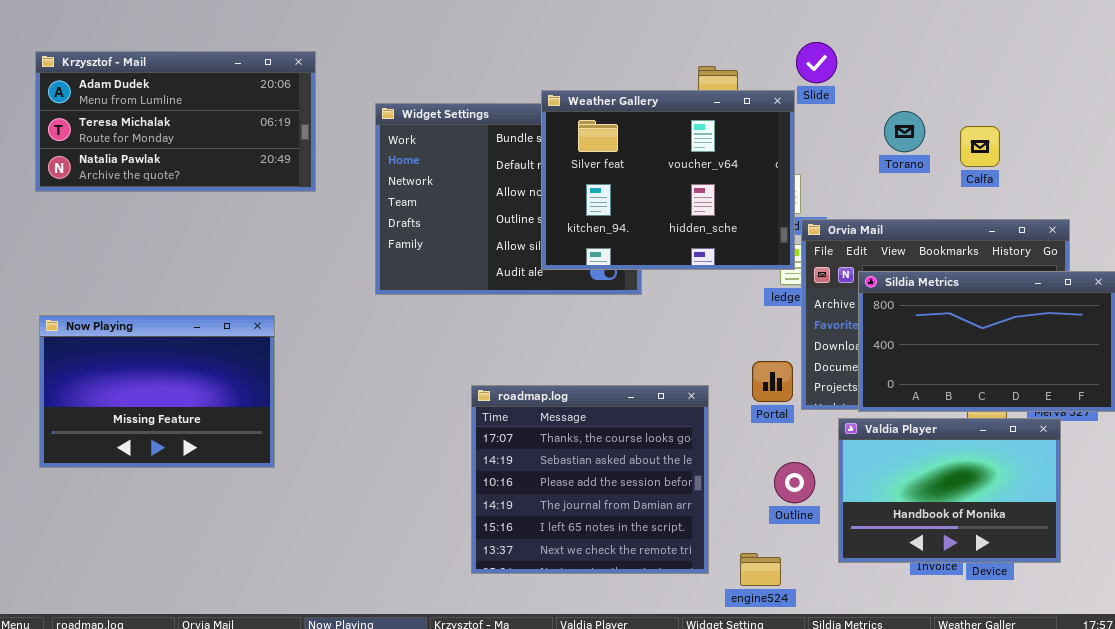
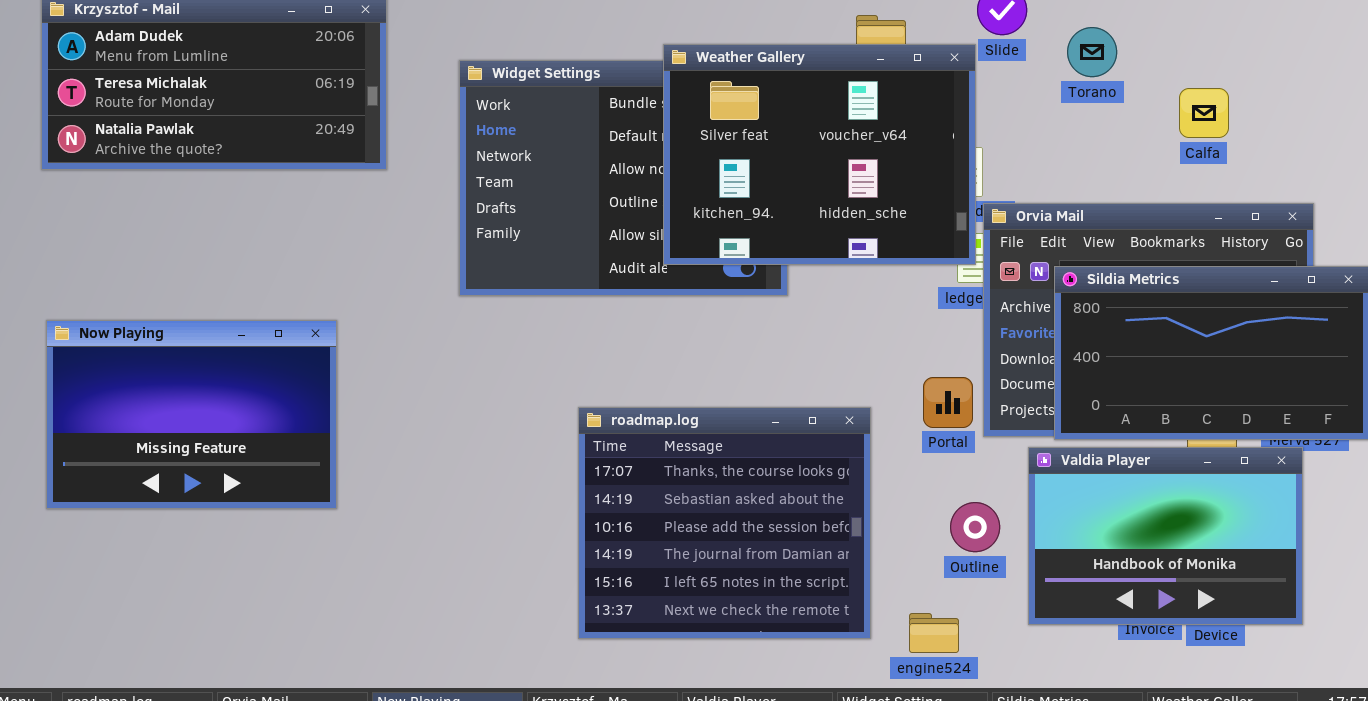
Torano: [884,111,925,152] -> [1067,27,1117,77], moved

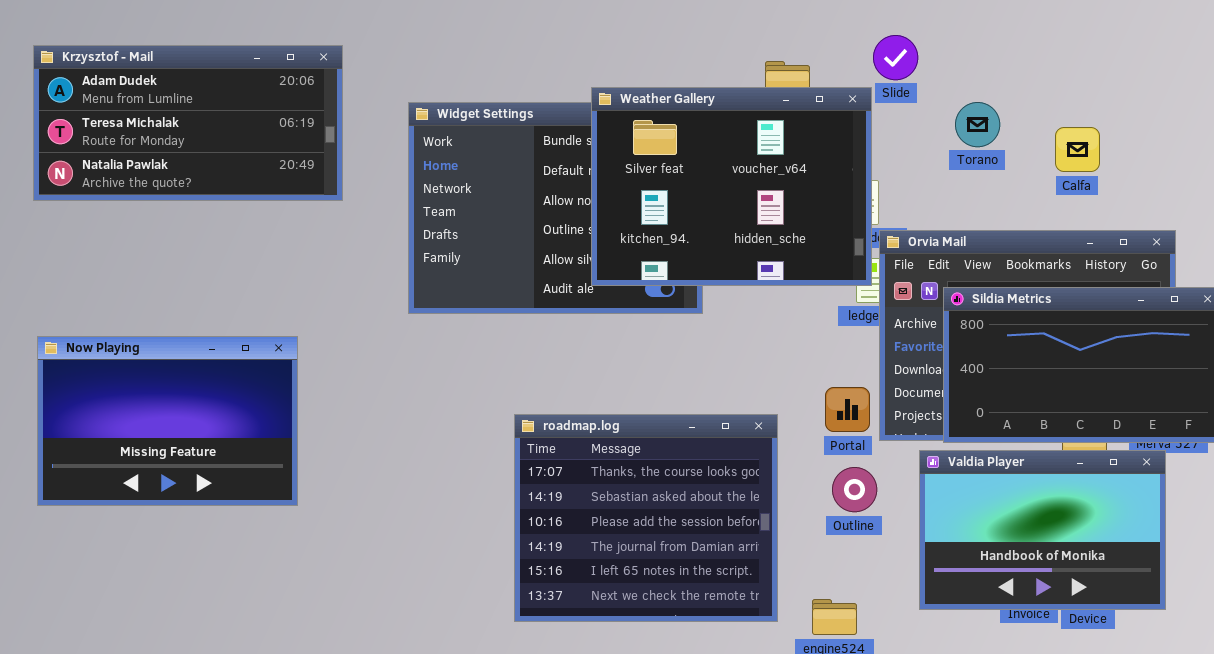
Torano: [1067,27,1117,77] -> [955,102,1000,147], moved
Outline: [950,502,1000,552] -> [832,467,877,512], moved

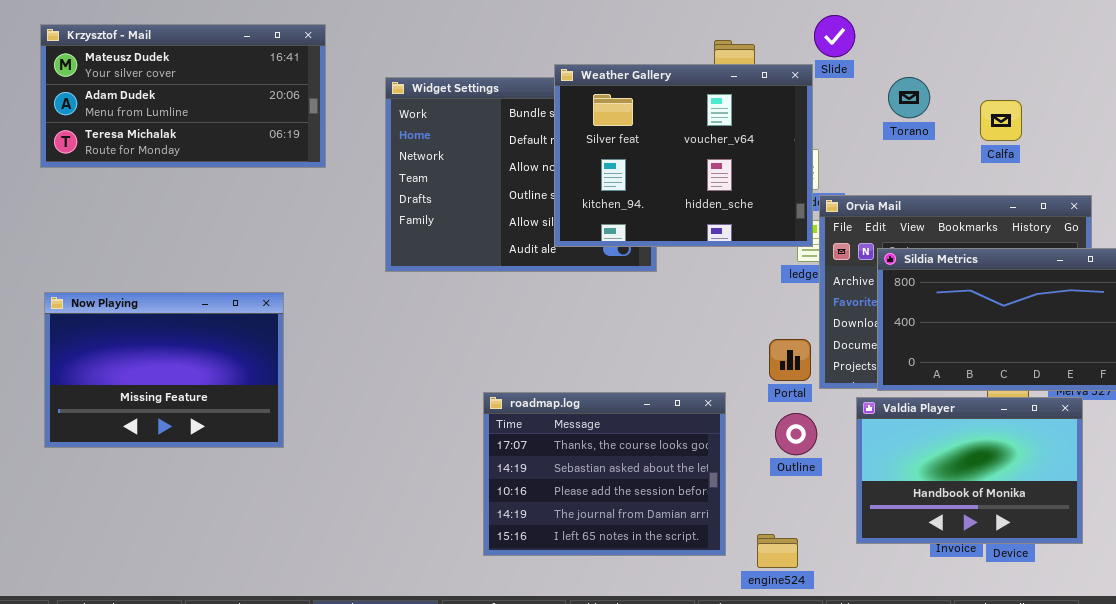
Krzysztof - Mail: [33,45,343,201] -> [40,24,326,168], scrolled up 1 row
roadmap.log: [514,414,778,622] -> [483,392,726,556], resized

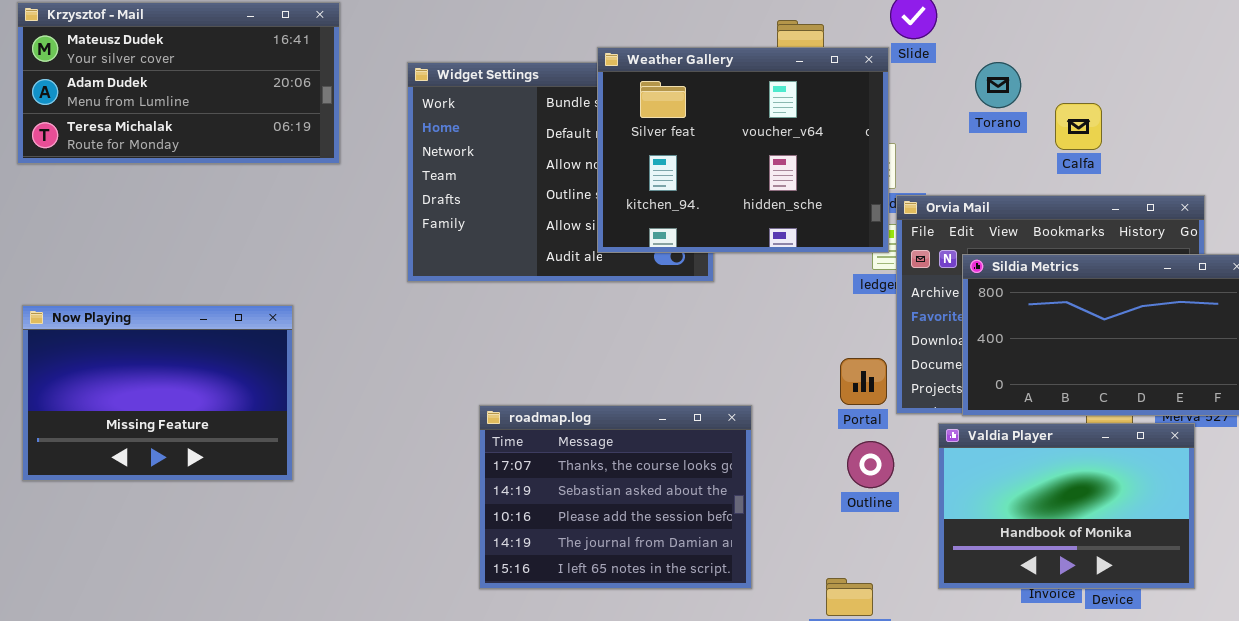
Calfa: [980,100,1022,141] -> [1055,103,1102,150], moved
roadmap.log: [483,392,726,556] -> [479,405,752,589], moved

